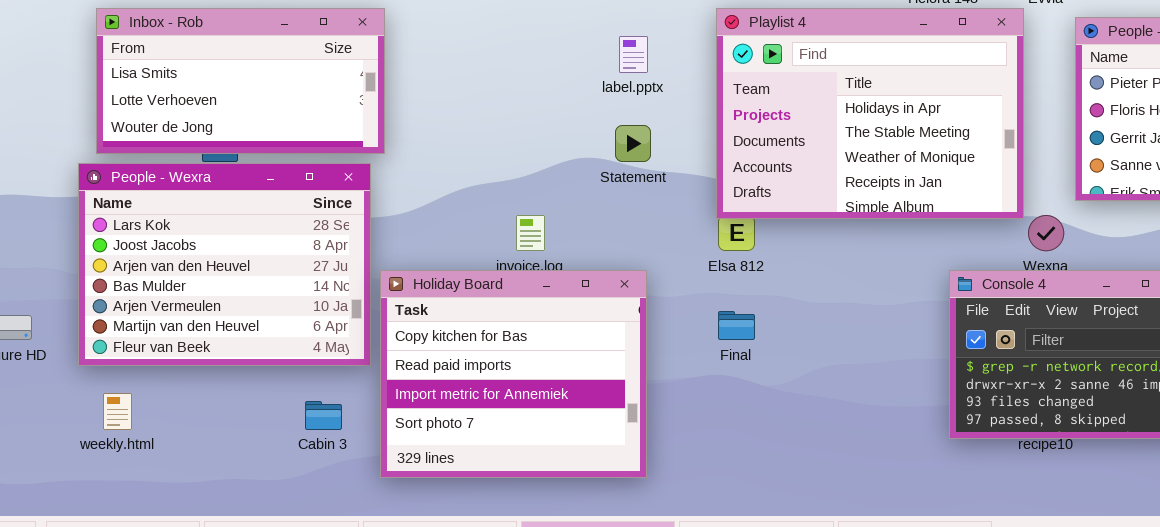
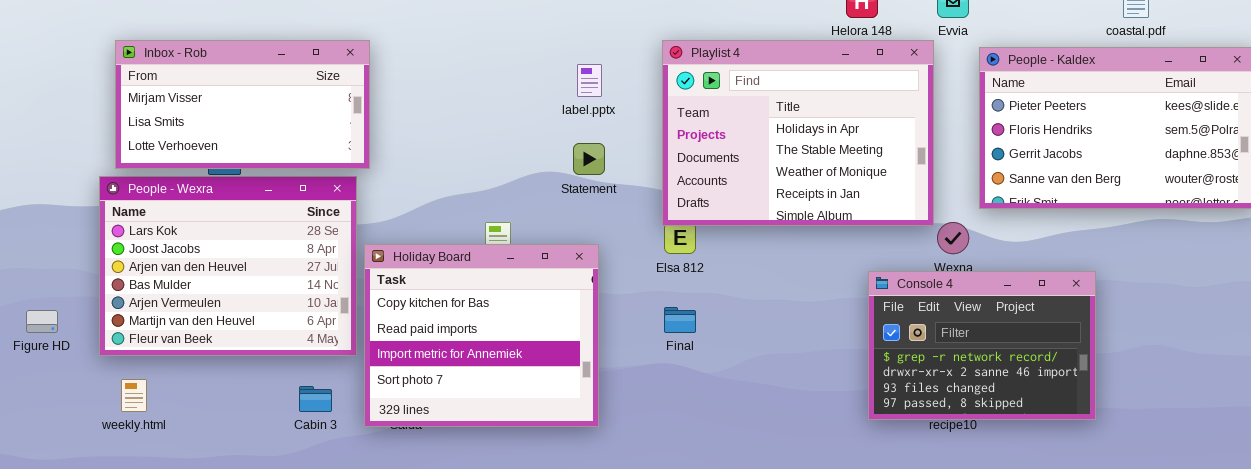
Inbox - Rob: [96,8,385,154] -> [115,40,370,169], scrolled up 1 row
Holiday Board: [380,270,647,478] -> [364,244,599,427], moved

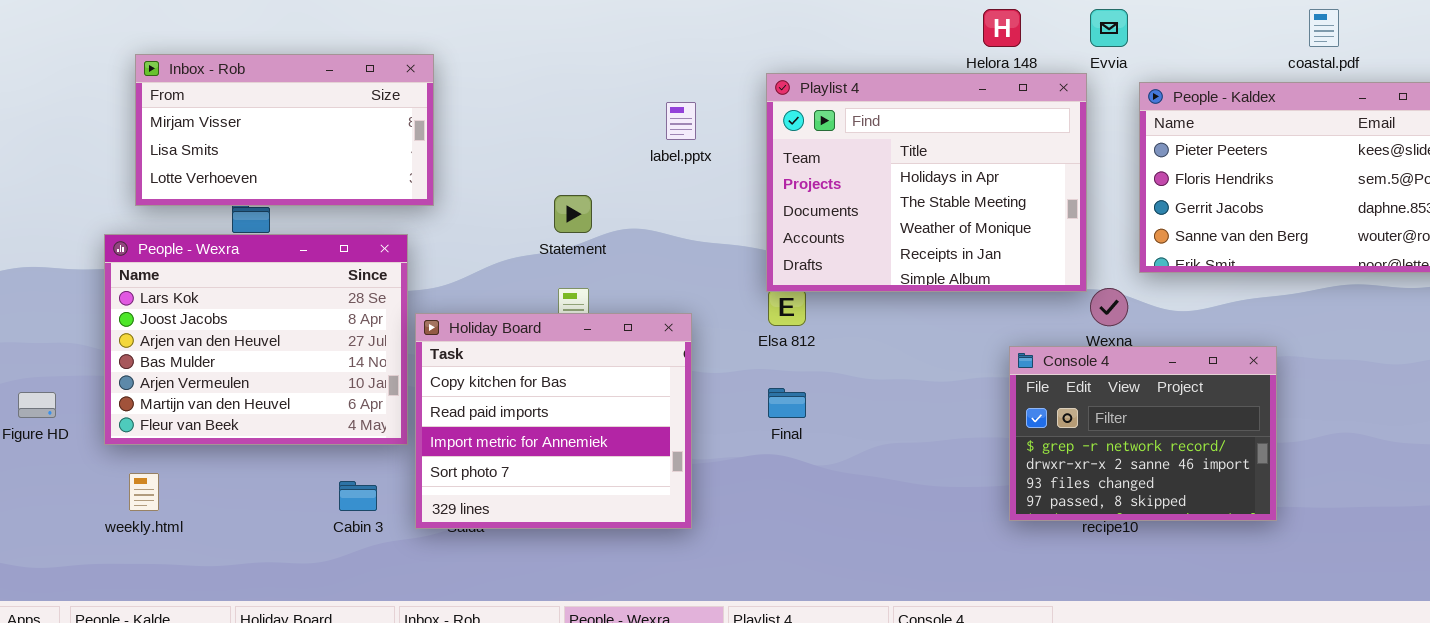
Inbox - Rob: [115,40,370,169] -> [135,54,434,206], moved
Statement: [573,143,605,175] -> [554,195,592,233], moved

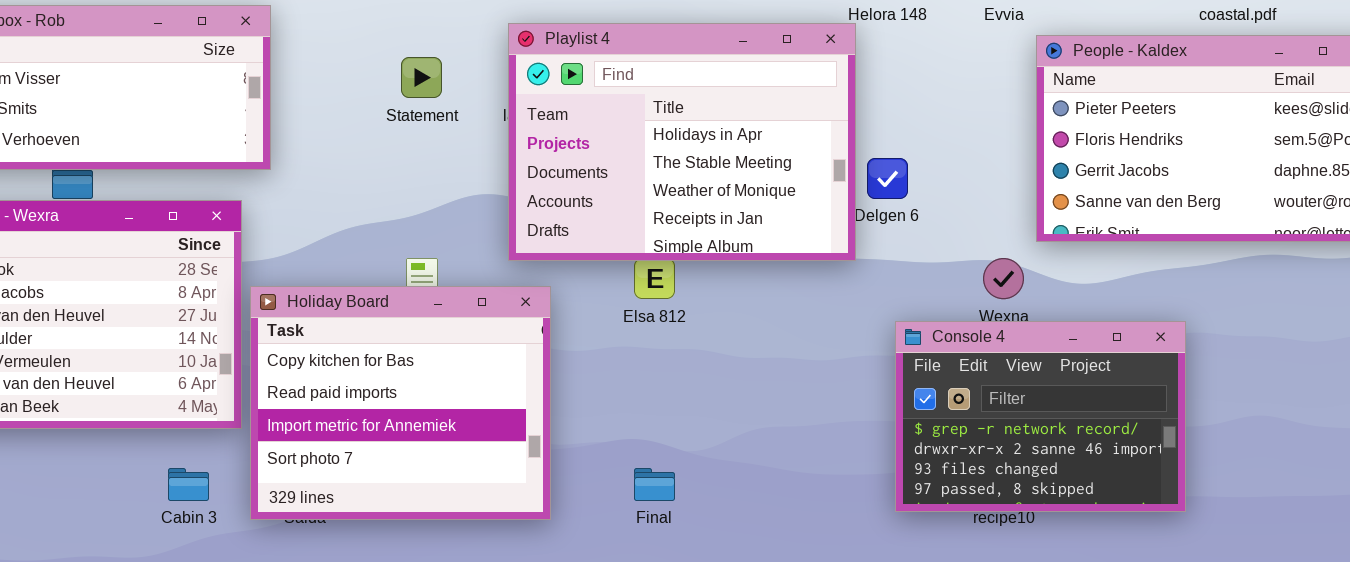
Playlist 4: [766,73,1087,292] -> [508,23,856,261], moved
Statement: [554,195,592,233] -> [401,57,442,98], moved
Final: [768,388,806,418] -> [634,468,675,501], moved

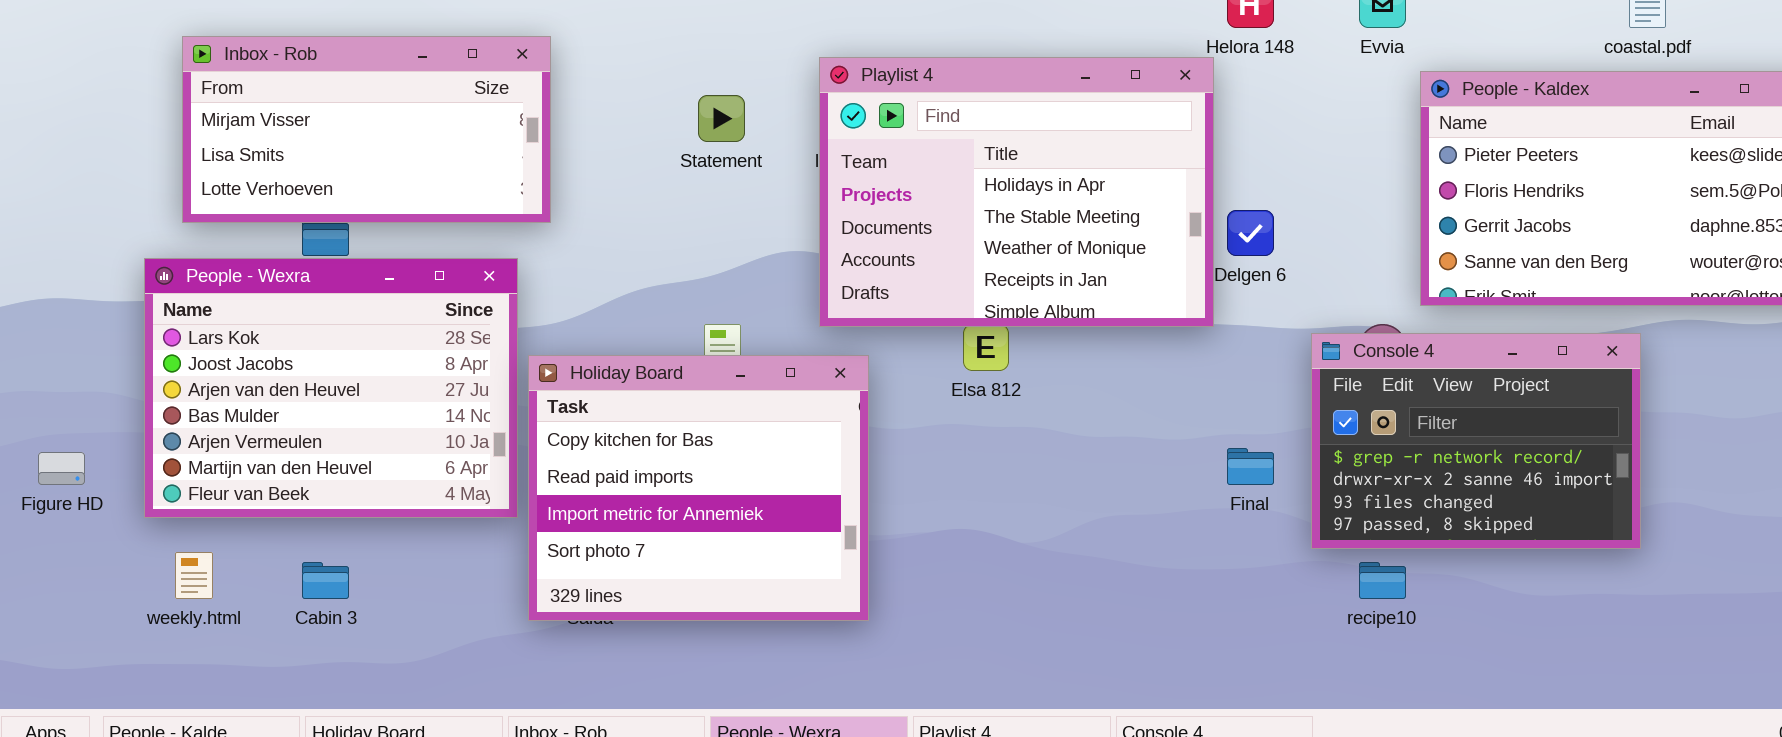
Console 4: [895,321,1186,512] -> [1311,333,1641,549], moved
Cabin 3: [168,468,209,501] -> [302,562,349,599], moved
Final: [634,468,675,501] -> [1227,448,1274,485], moved

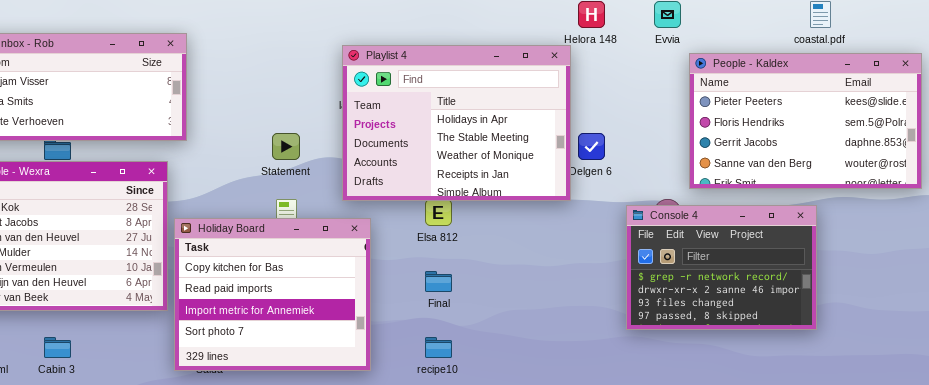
Statement: [698,95,745,142] -> [272,133,300,160], moved
Final: [1227,448,1274,485] -> [425,271,452,292], moved
recipe10: [1359,562,1406,599] -> [425,337,452,358], moved

